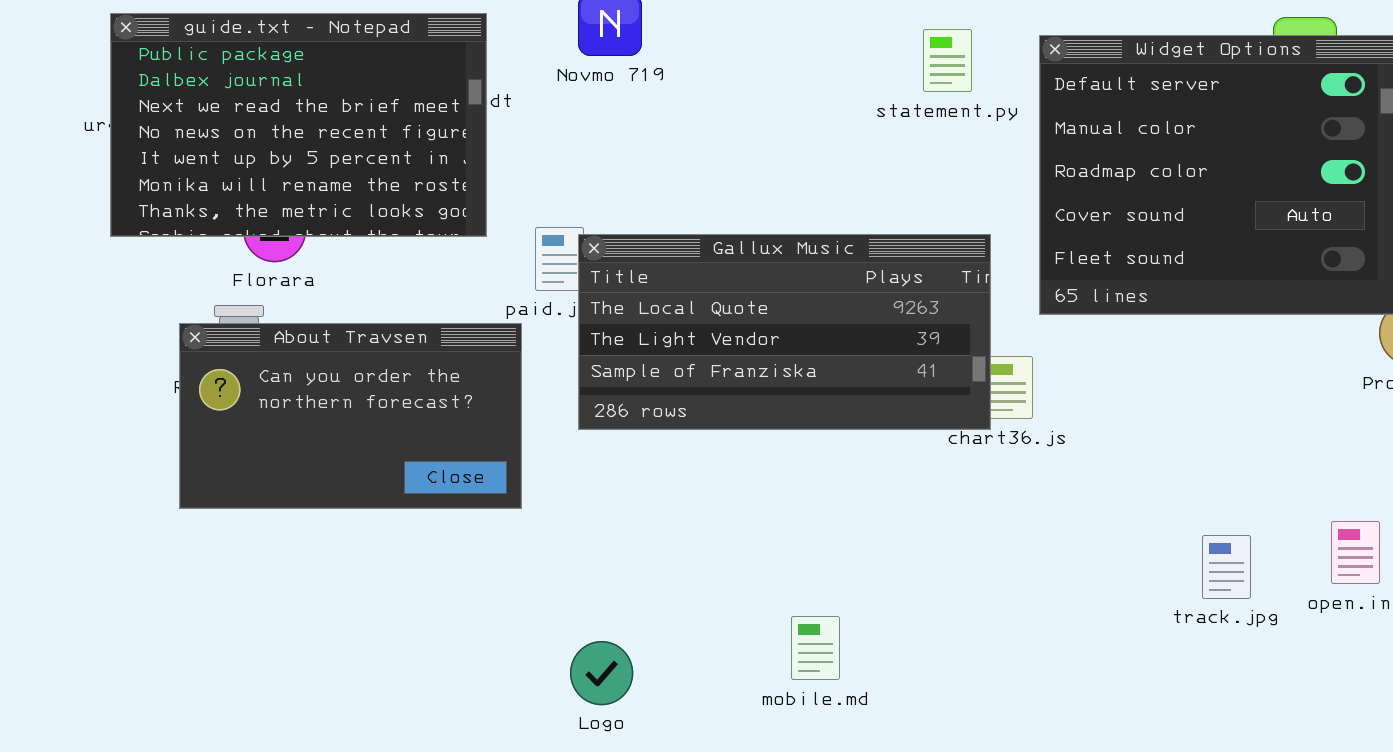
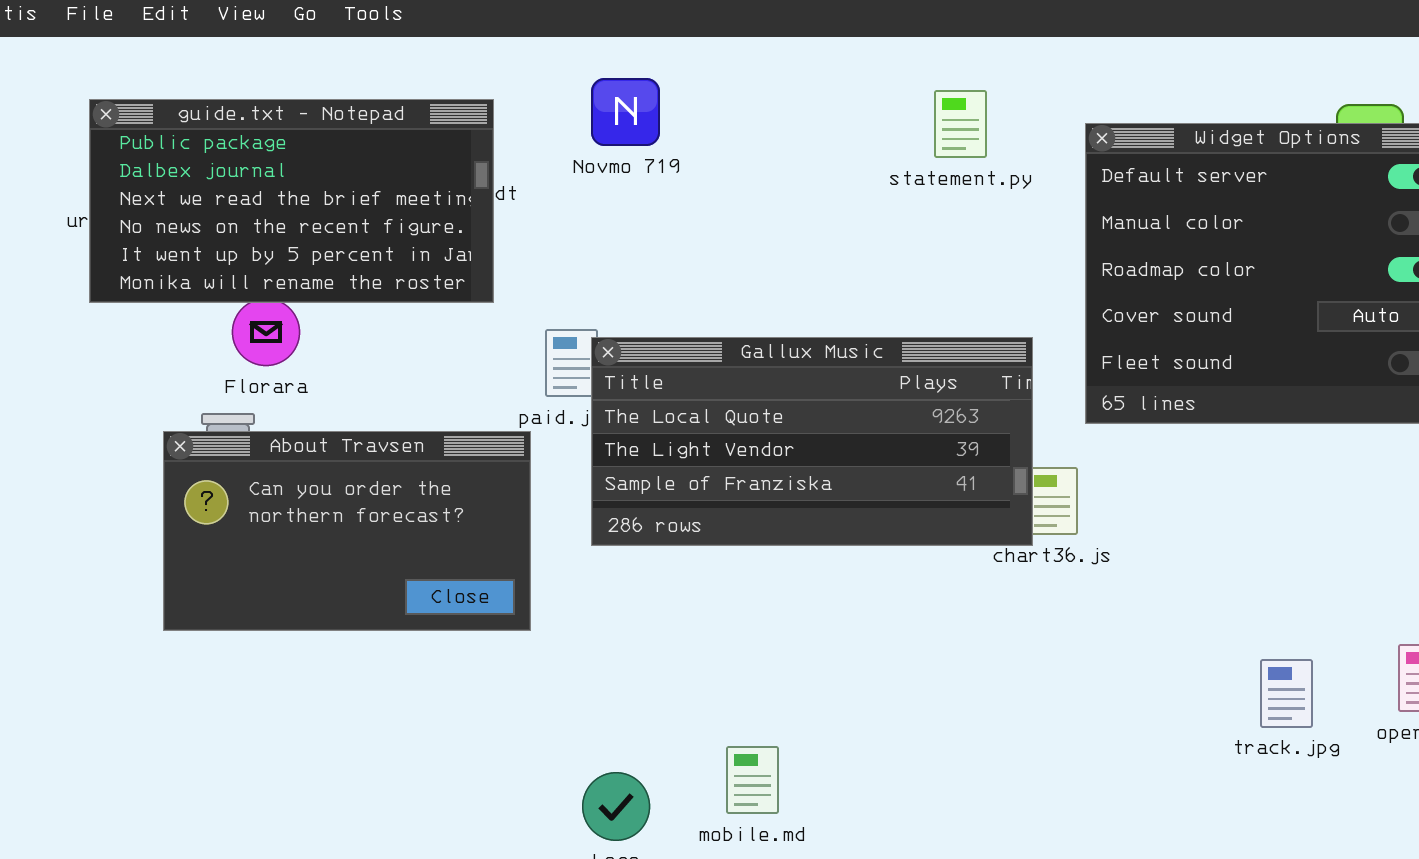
guide.txt - Notepad: [110,13,487,237] -> [89,99,494,303], resized
statement.py: [923,29,972,92] -> [934,90,987,158], moved
mobile.md: [791,616,840,680] -> [726,746,779,814], moved

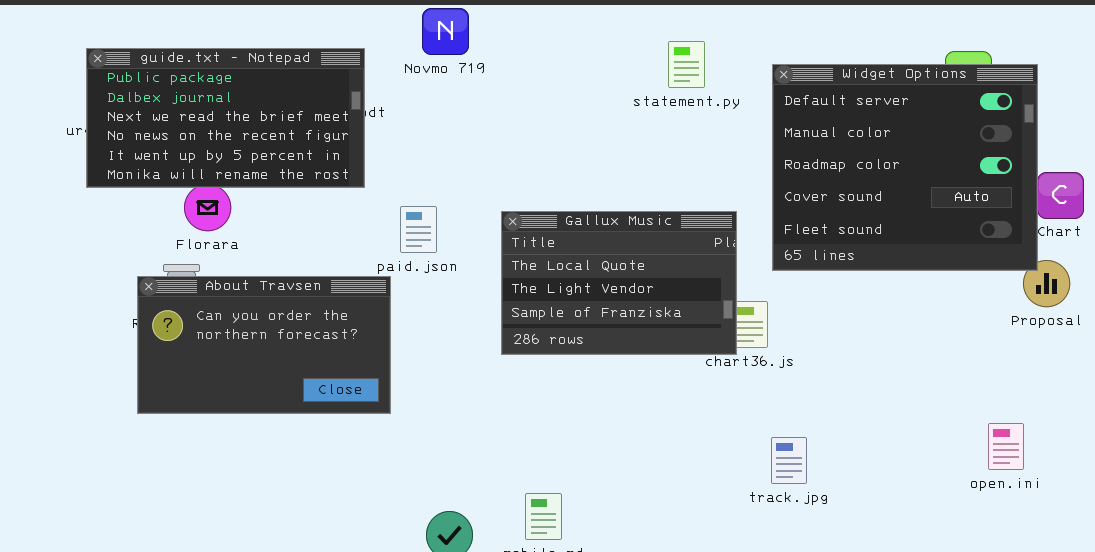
Novmo 719: [591,78,660,146] -> [422,8,469,55], moved
Gallux Music: [591,337,1033,546] -> [501,211,737,355], resized
track.jpg: [1260,659,1313,728] -> [771,437,807,484], moved

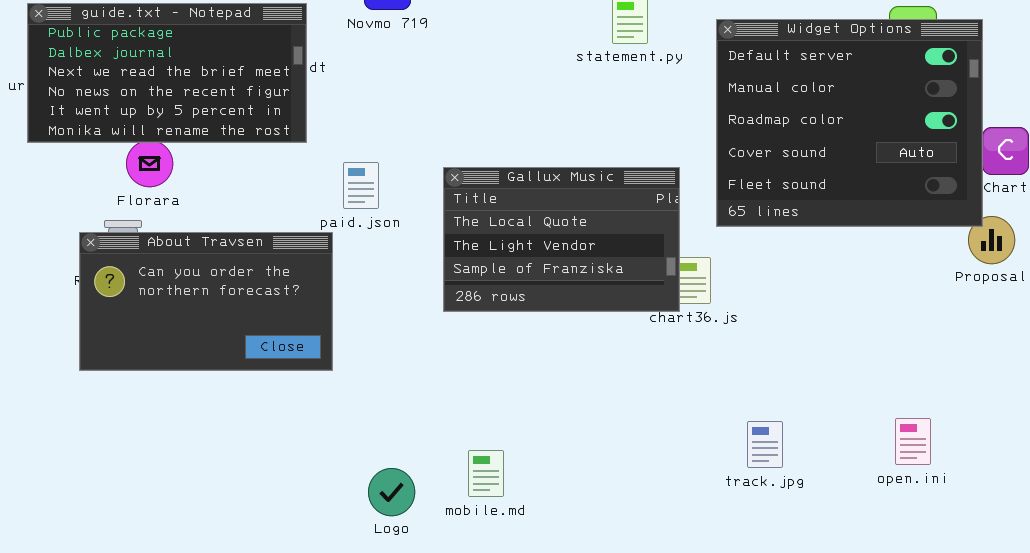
open.ini: [988,423,1024,470] -> [895,418,931,465], moved
track.jpg: [771,437,807,484] -> [747,421,783,468], moved

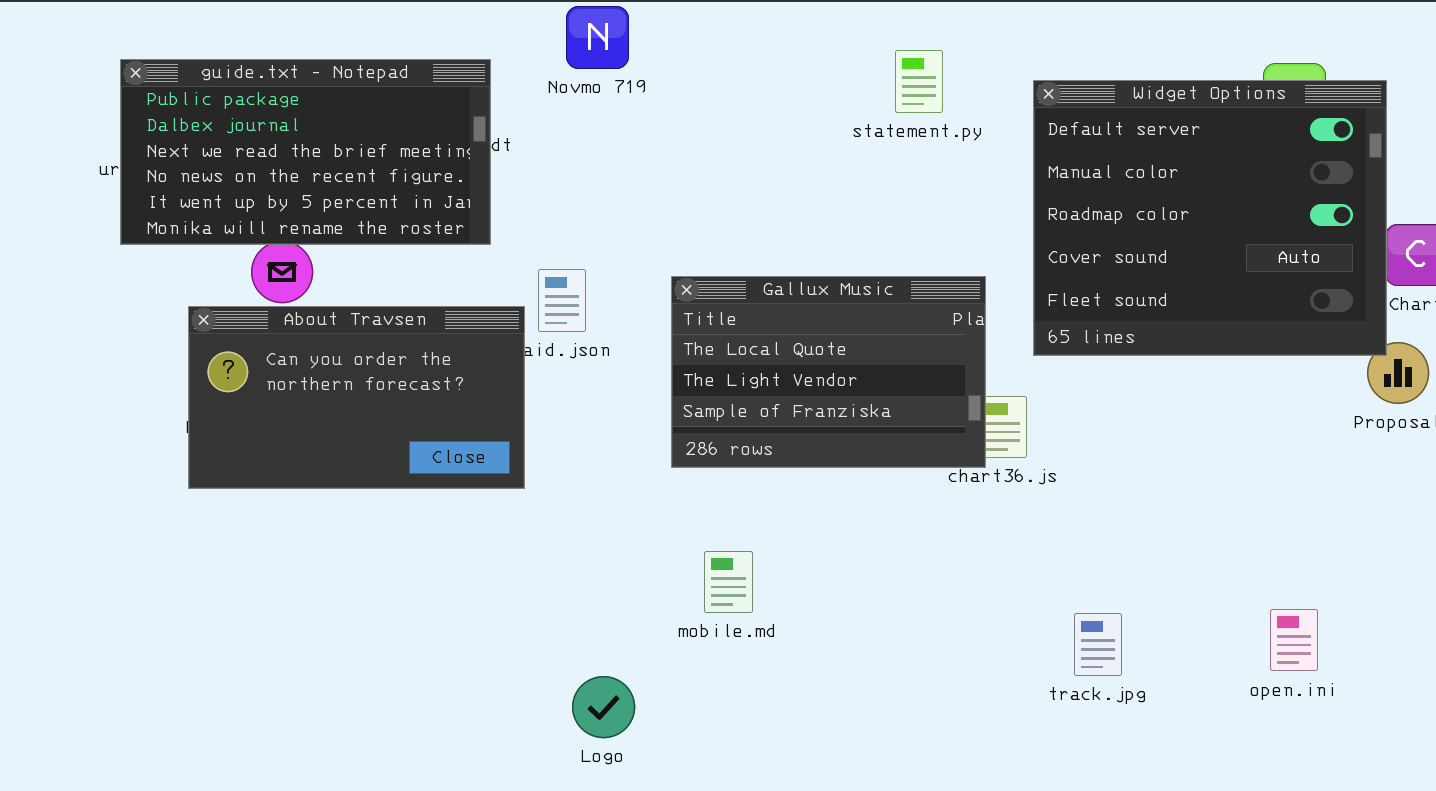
About Travsen: [79,232,333,371] -> [188,306,525,489], moved
mobile.md: [468,450,504,497] -> [704,551,753,613], moved

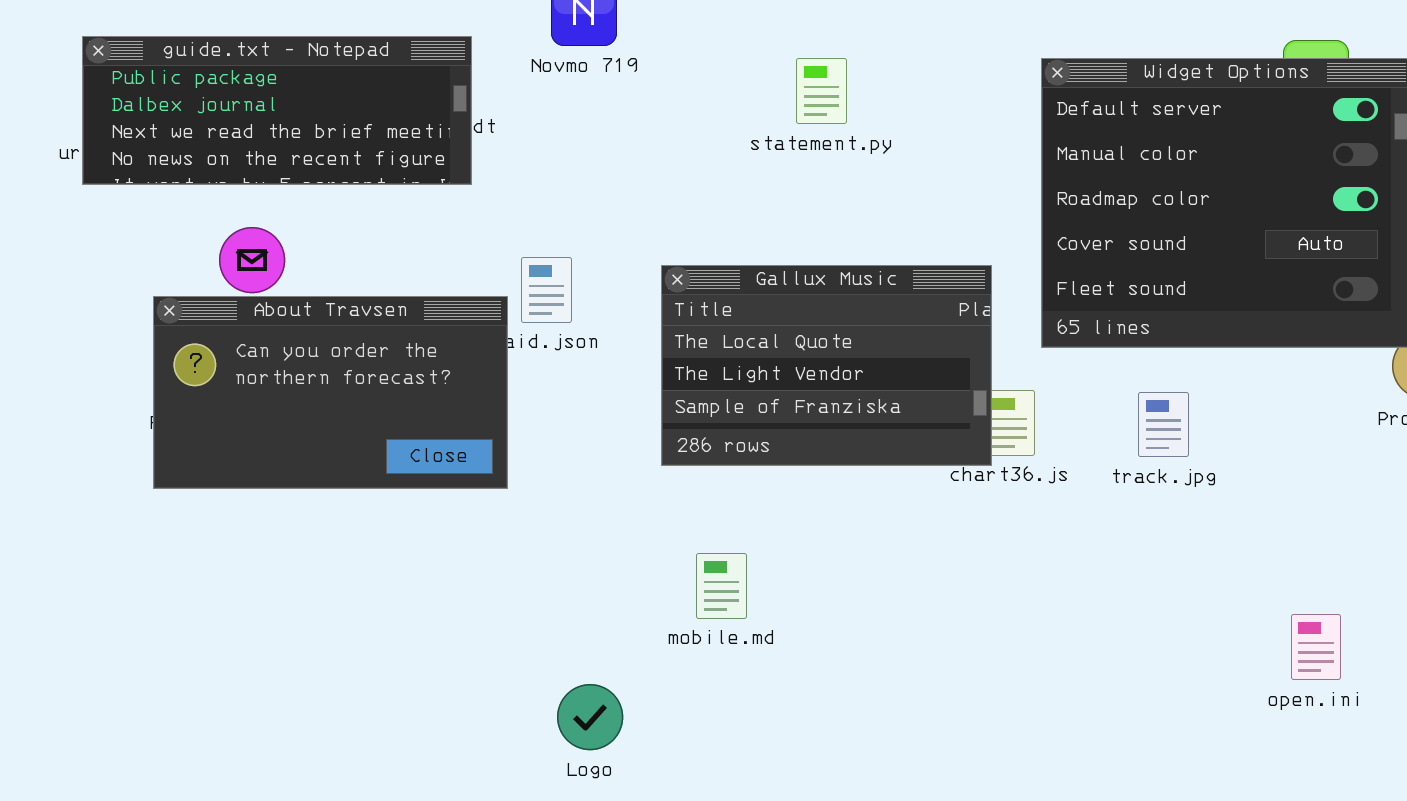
statement.py: [895,50,943,113] -> [796,58,847,124], moved
guide.txt - Notepad: [120,59,491,245] -> [82,36,472,185], resized
track.jpg: [1074,613,1122,676] -> [1138,392,1189,457], moved

